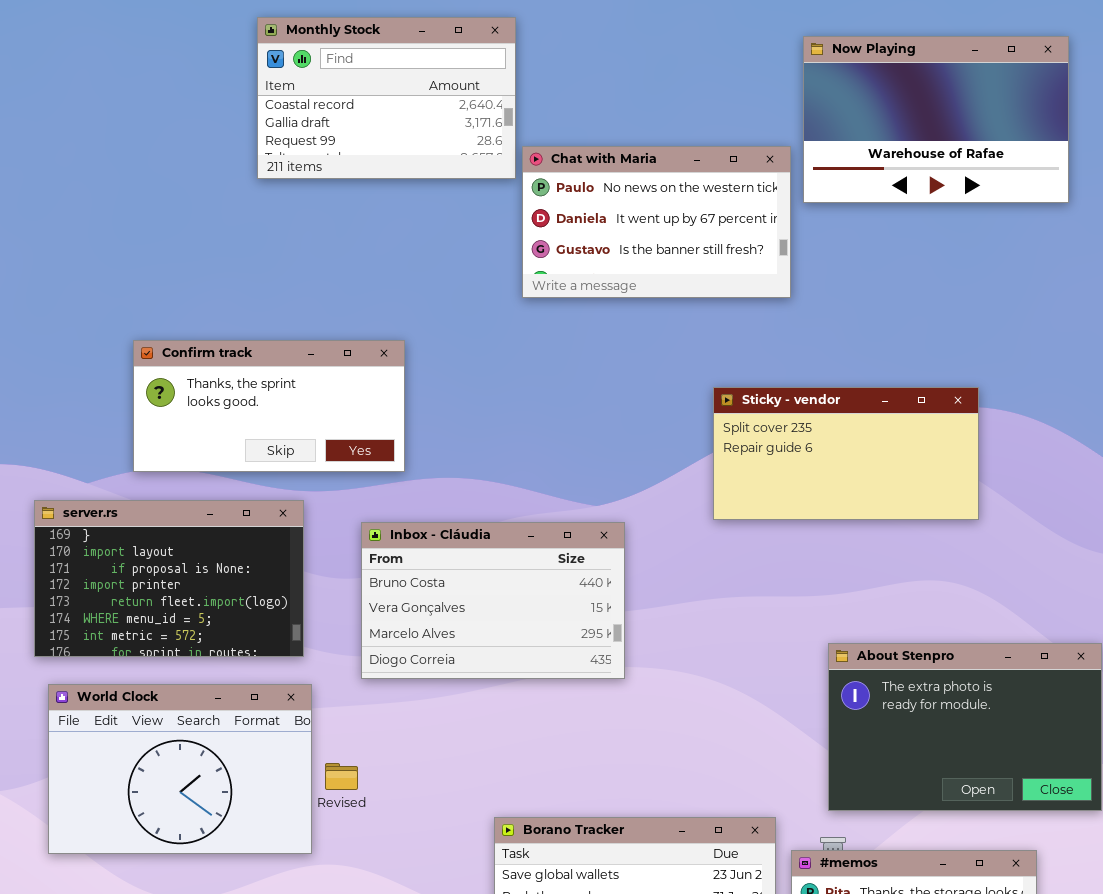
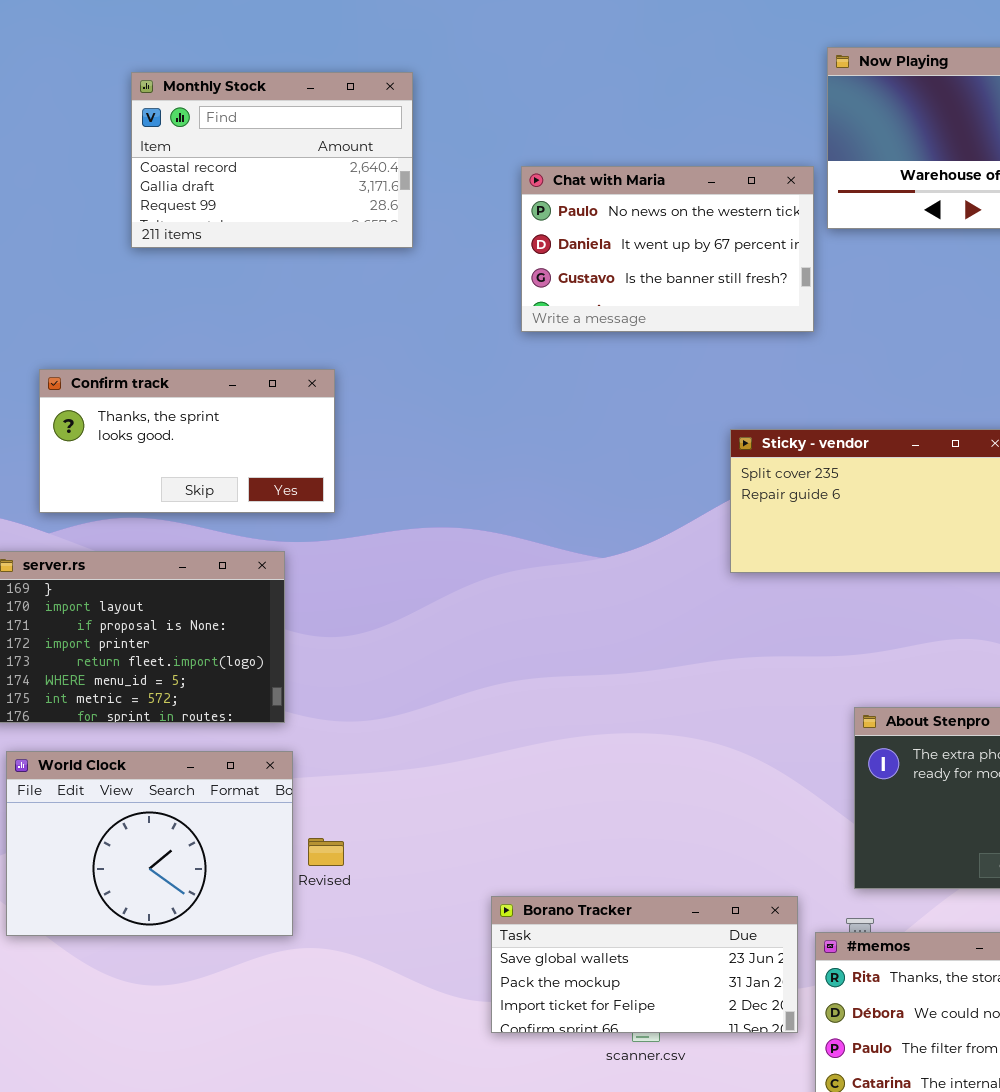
Monthly Stock: [257,17,516,179] -> [131,72,413,248], moved
Confirm track: [133,340,405,472] -> [39,369,335,513], moved
Inbox - Cláudia: [361,522,625,679] -> none, closed

